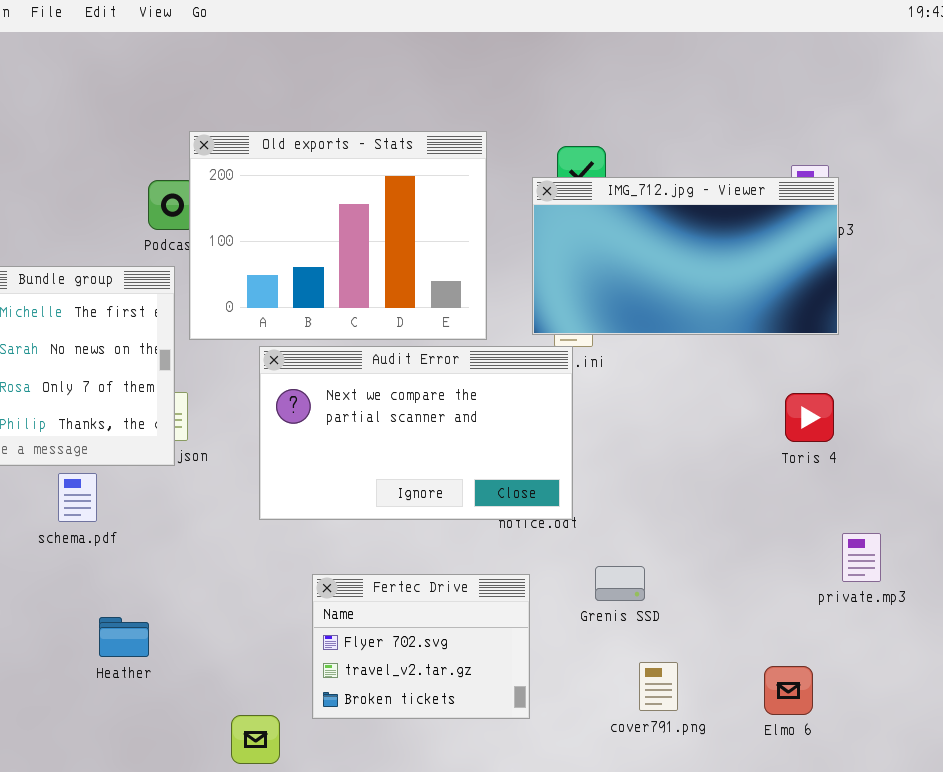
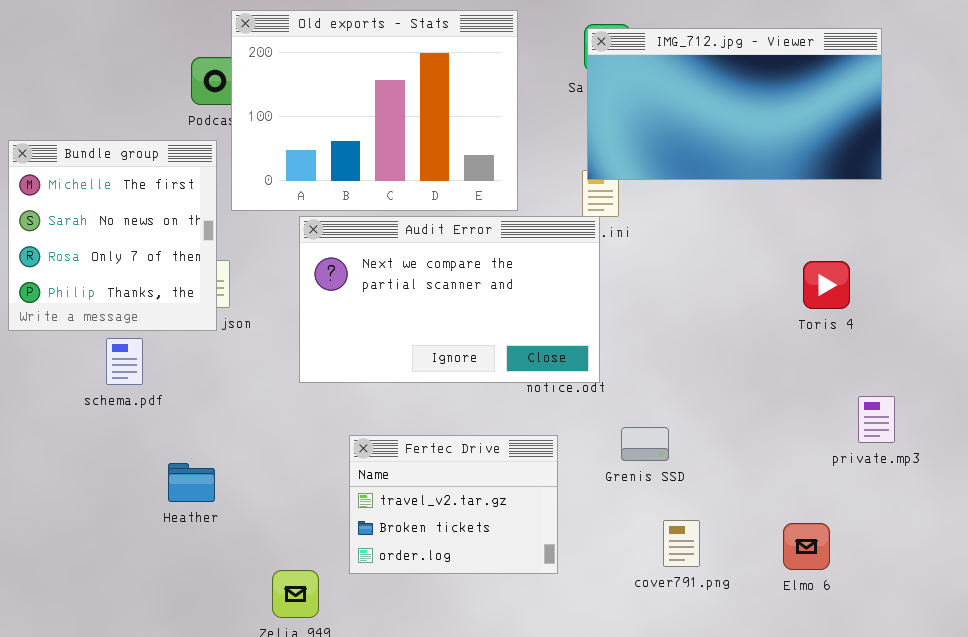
IMG_712.jpg - Viewer: [532,177,839,335] -> [587,28,882,180], moved
Fertec Drive: [312,574,530,719] -> [349,435,558,574], scrolled down 1 row
Heather: [99,617,149,657] -> [168,463,215,502], moved

